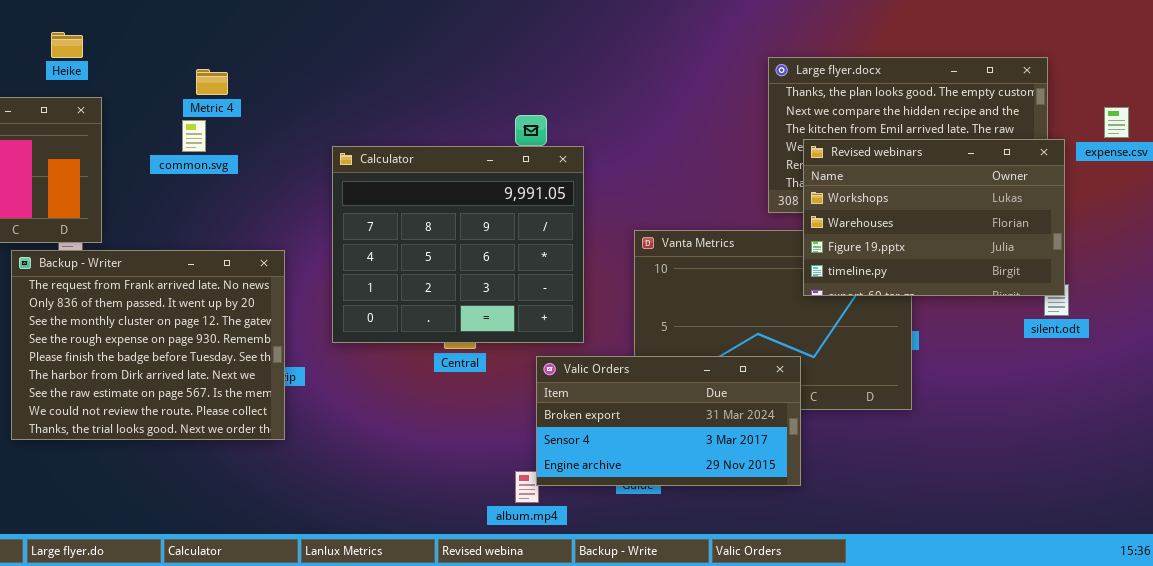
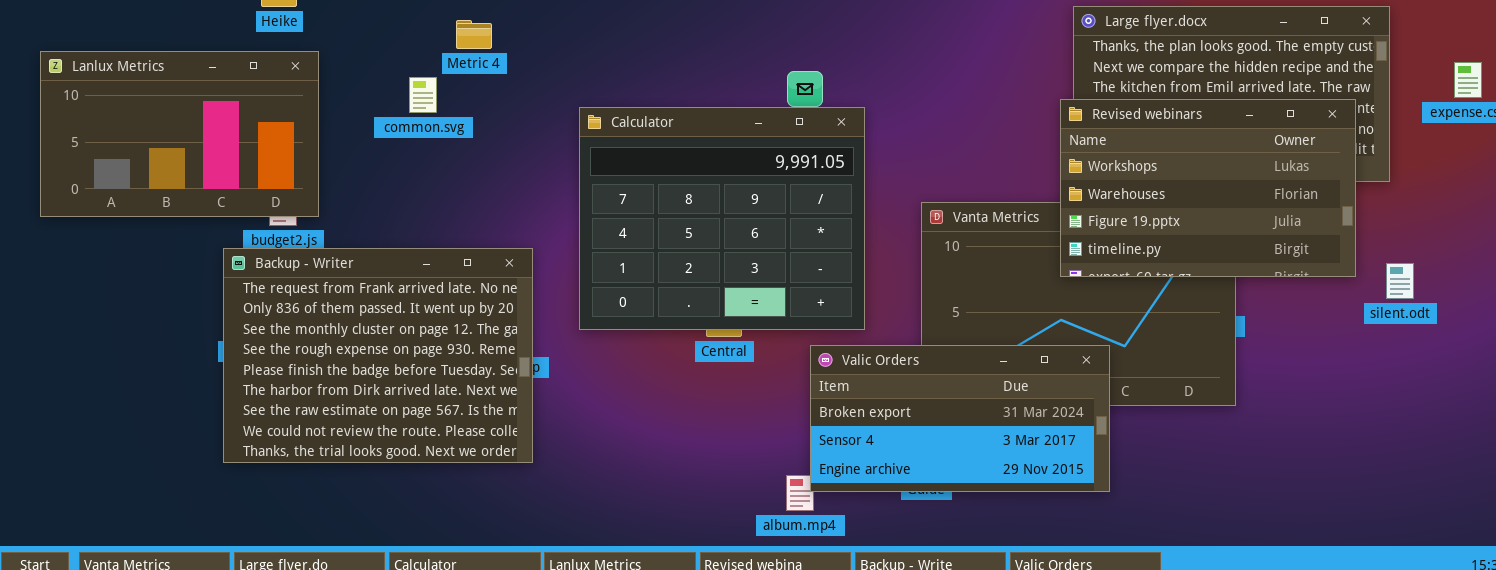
Metric 4: [196,69,228,95] -> [456,20,492,49], moved
Revised webinars: [803,139,1065,296] -> [1060,99,1356,277], moved
Backup - Writer: [11,250,285,440] -> [223,248,533,463], moved

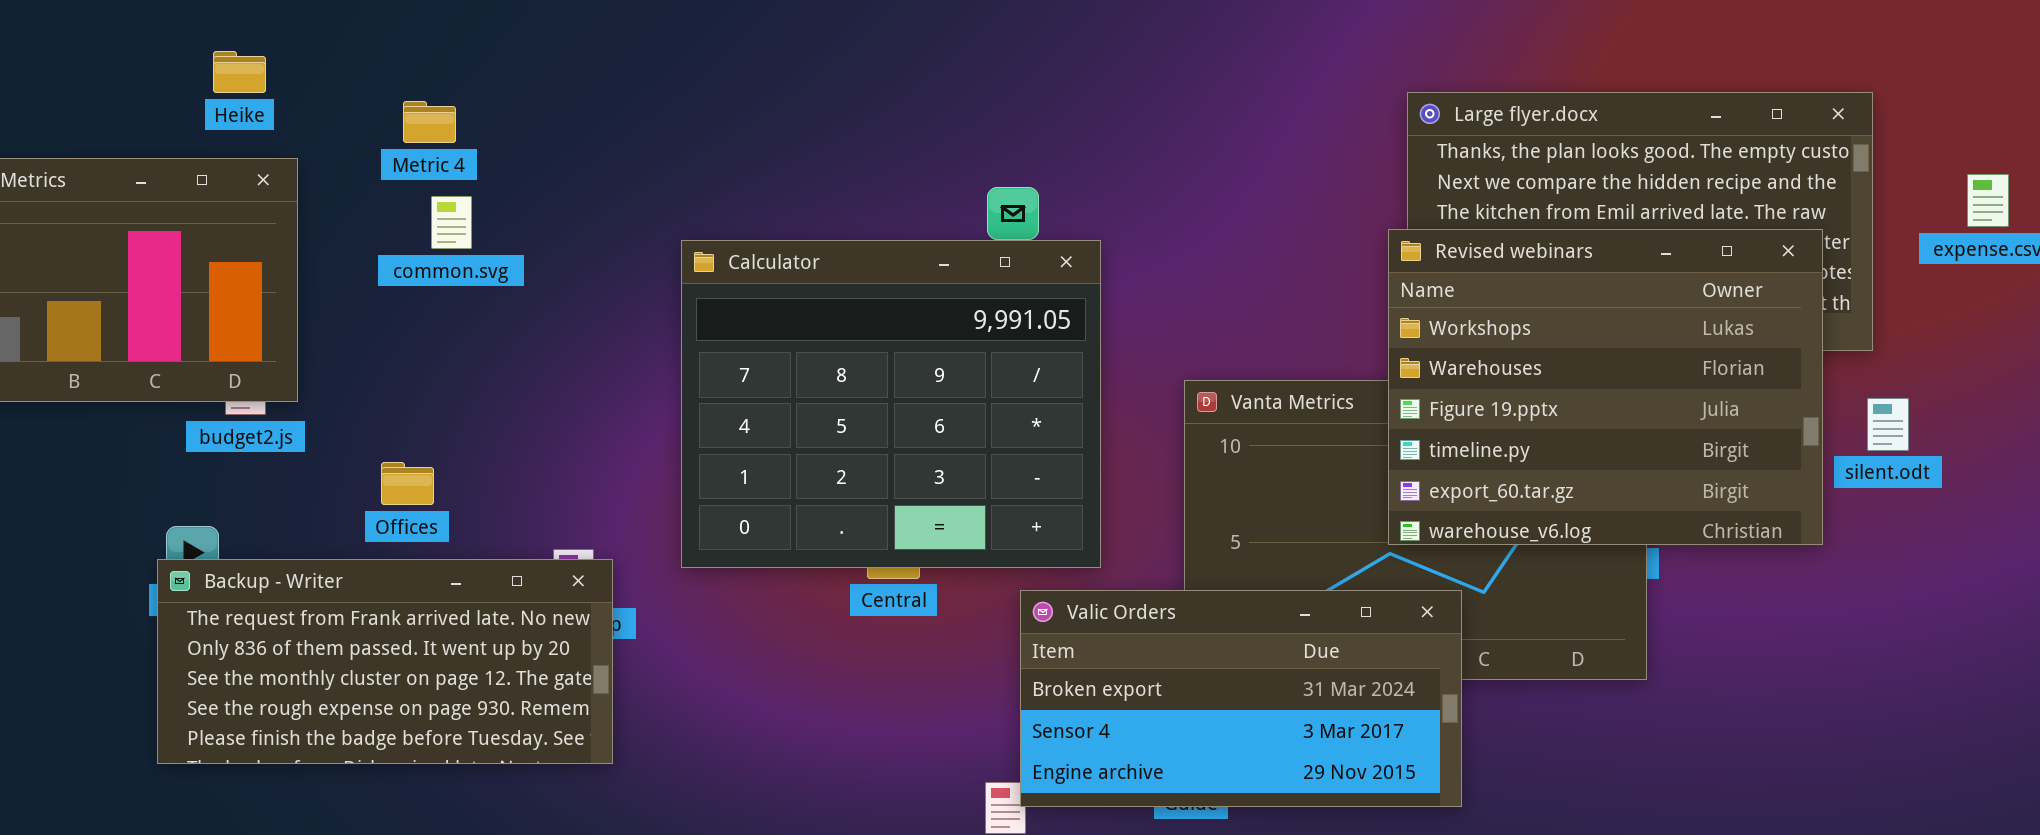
Metric 4: [456,20,492,49] -> [403,101,456,143], moved
Revised webinars: [1060,99,1356,277] -> [1388,229,1823,545], resized
Backup - Writer: [223,248,533,463] -> [157,559,613,764], resized
silent.odt: [1386,263,1414,299] -> [1867,398,1909,451], moved

